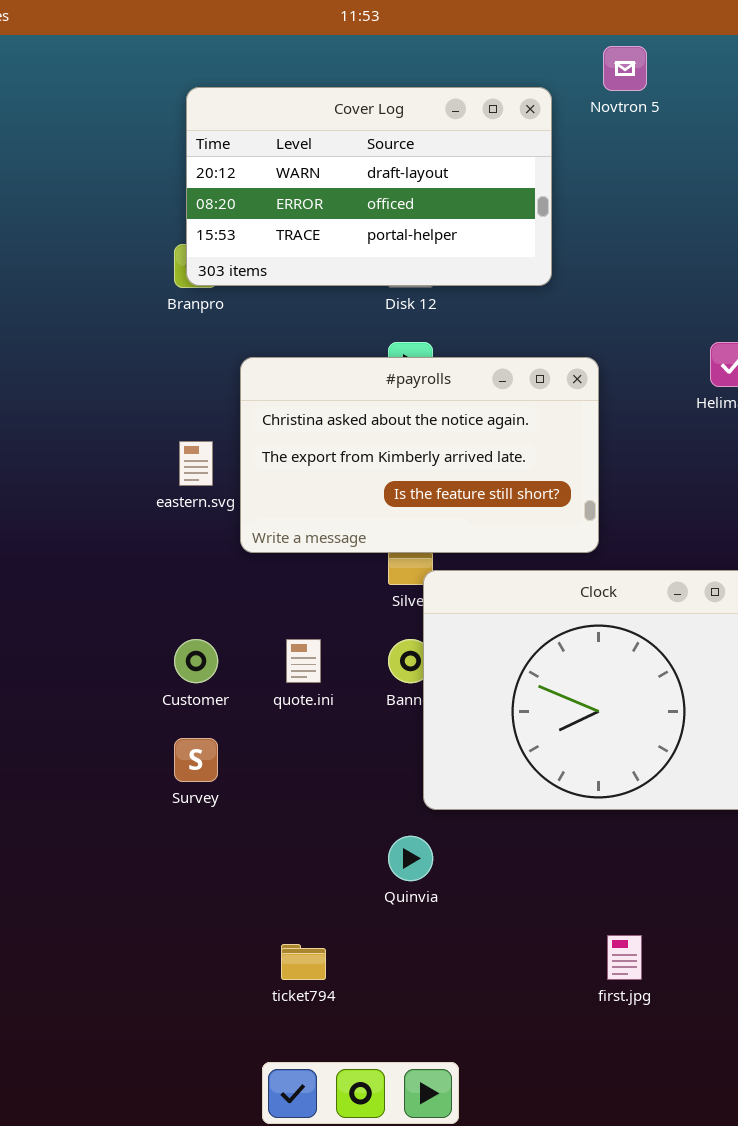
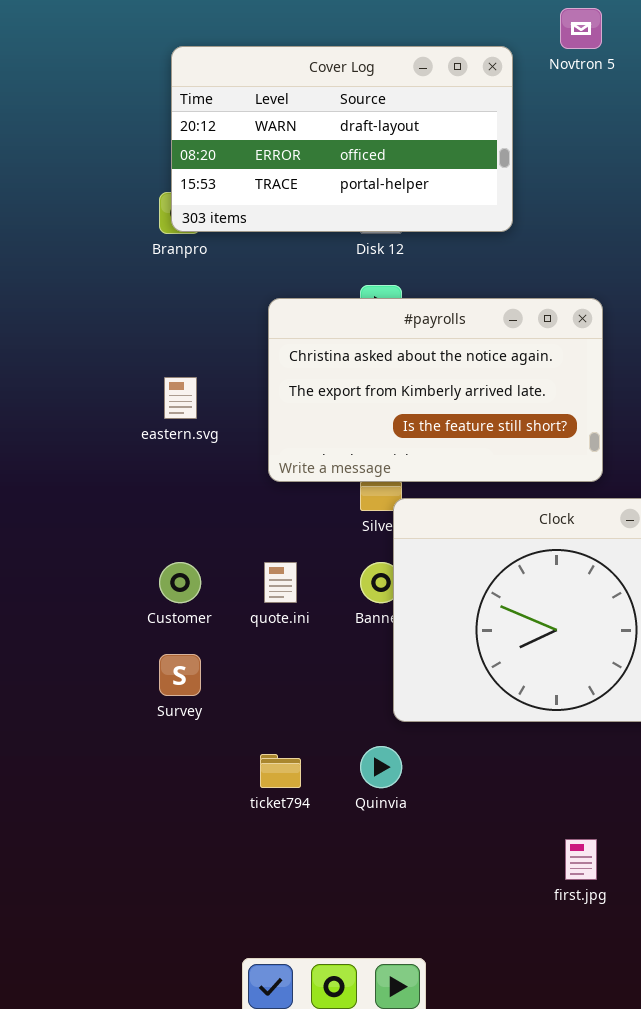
#payrolls: [240,357,599,553] -> [268,298,603,482], moved
ticket794: [281,944,326,980] -> [260,754,301,788], moved

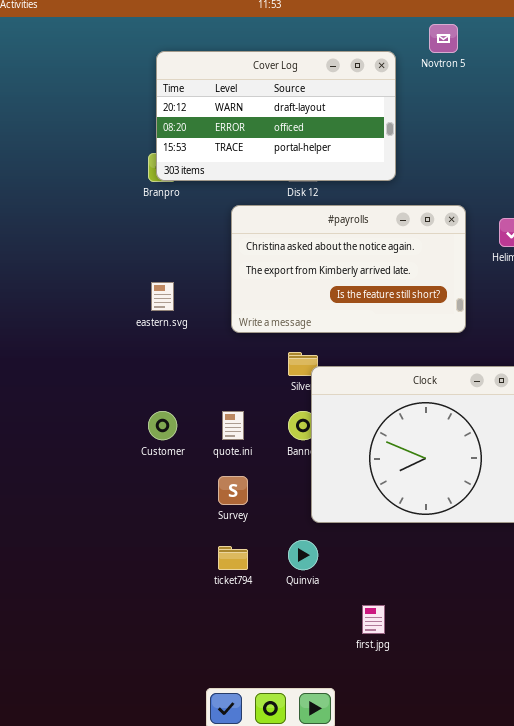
#payrolls: [268,298,603,482] -> [231,205,466,333], moved
Survey: [159,654,201,696] -> [218,476,248,505], moved
first.jpg: [565,839,597,880] -> [362,605,385,634], moved

